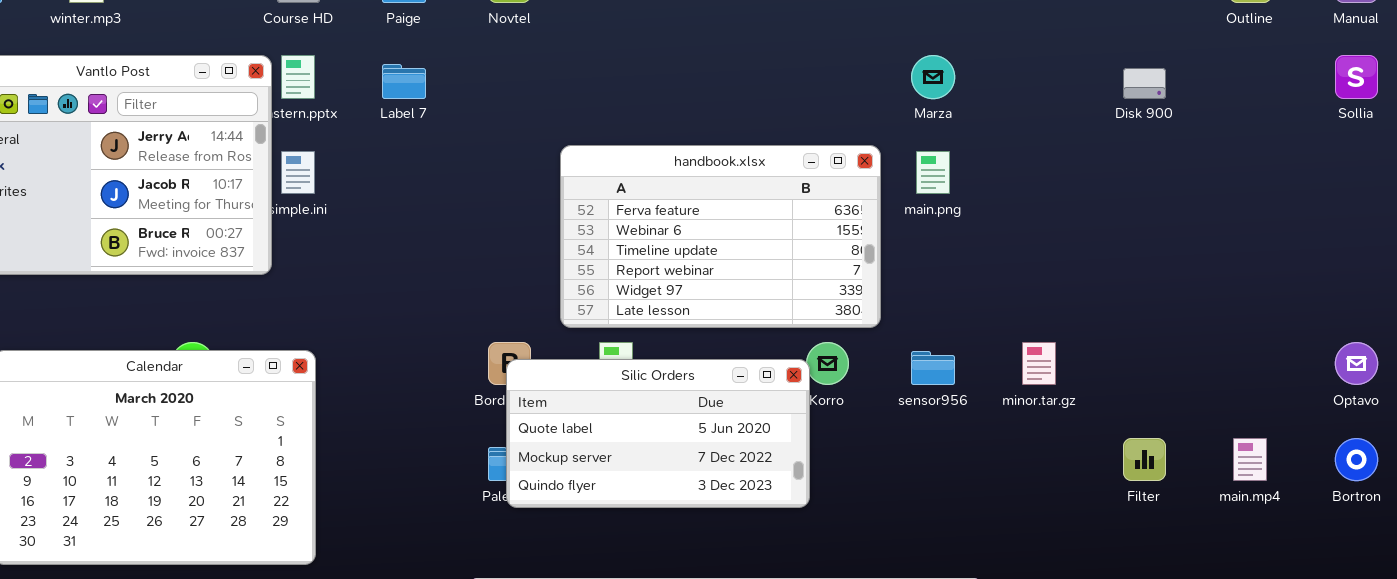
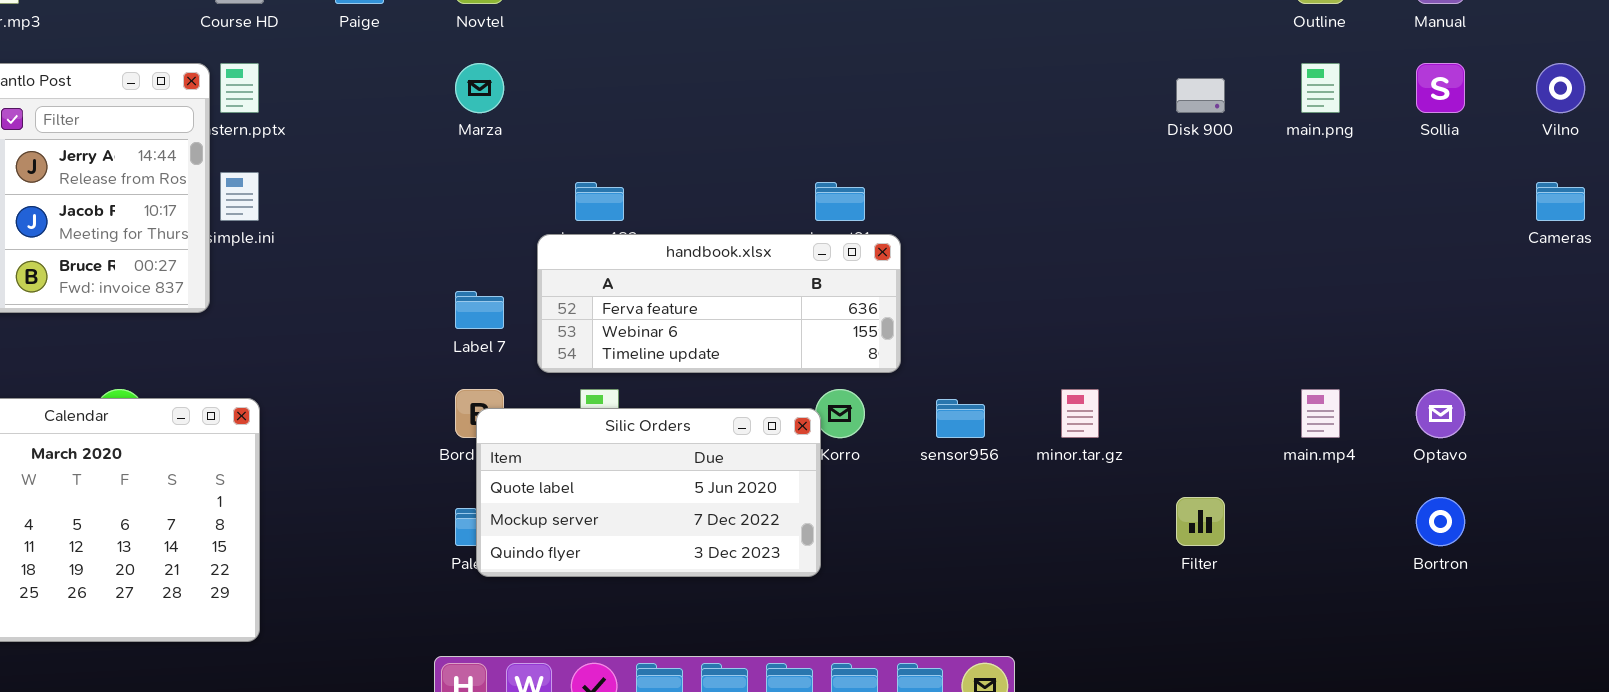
Marza: [911,55,955,99] -> [455,63,504,113], moved
Label 7: [382,64,426,99] -> [455,291,504,329], moved
handbook.xlsx: [560,145,881,328] -> [537,234,901,373], resized
main.png: [916,151,950,194] -> [1301,63,1340,113], moved
main.mp4: [1233,438,1267,481] -> [1301,389,1340,438], moved

